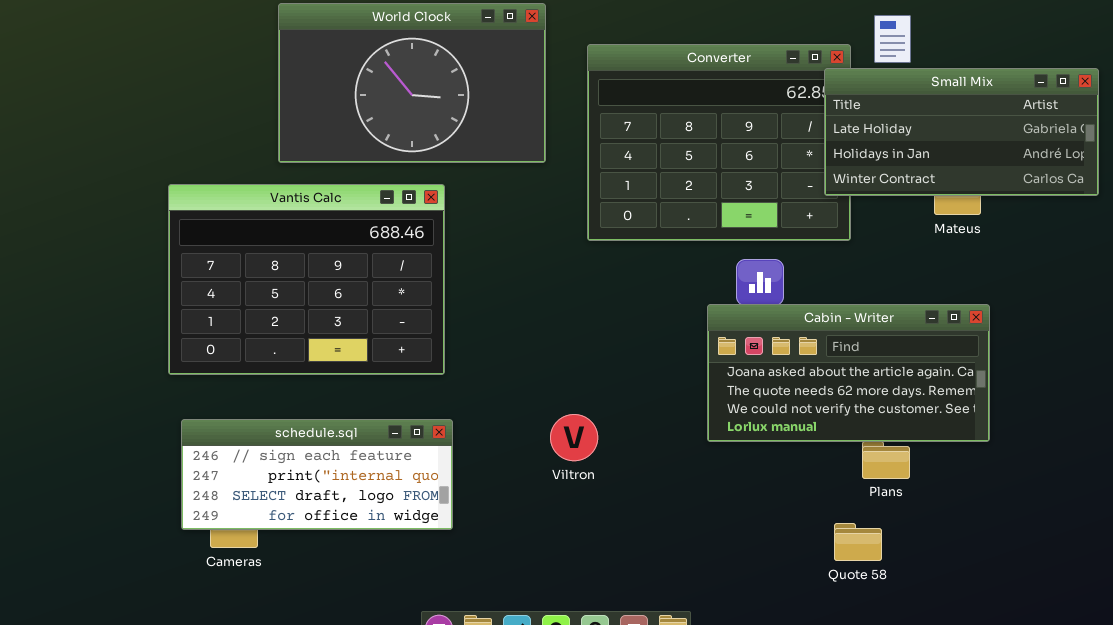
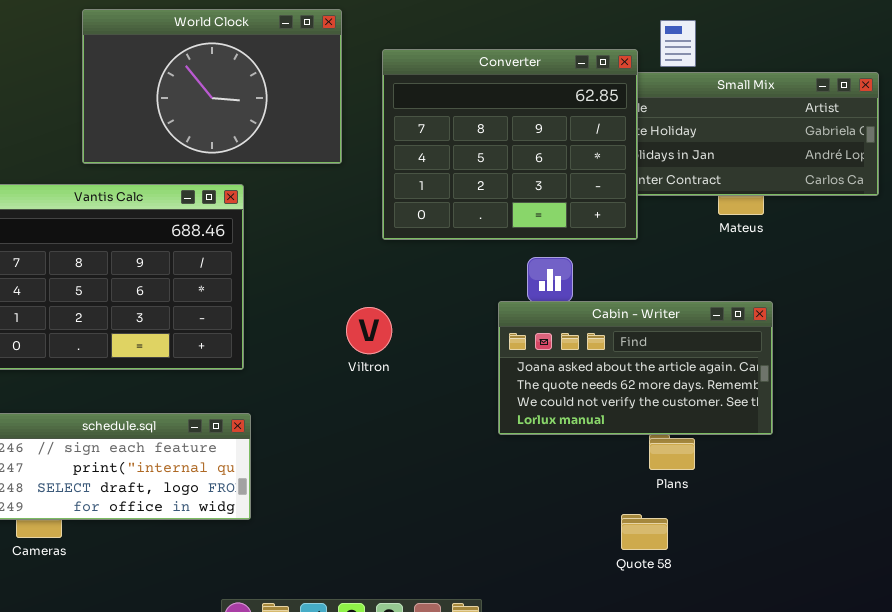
Converter: [587,44,851,241] -> [382,49,638,240], raised
Viltron: [550,414,598,461] -> [346,307,392,354], moved

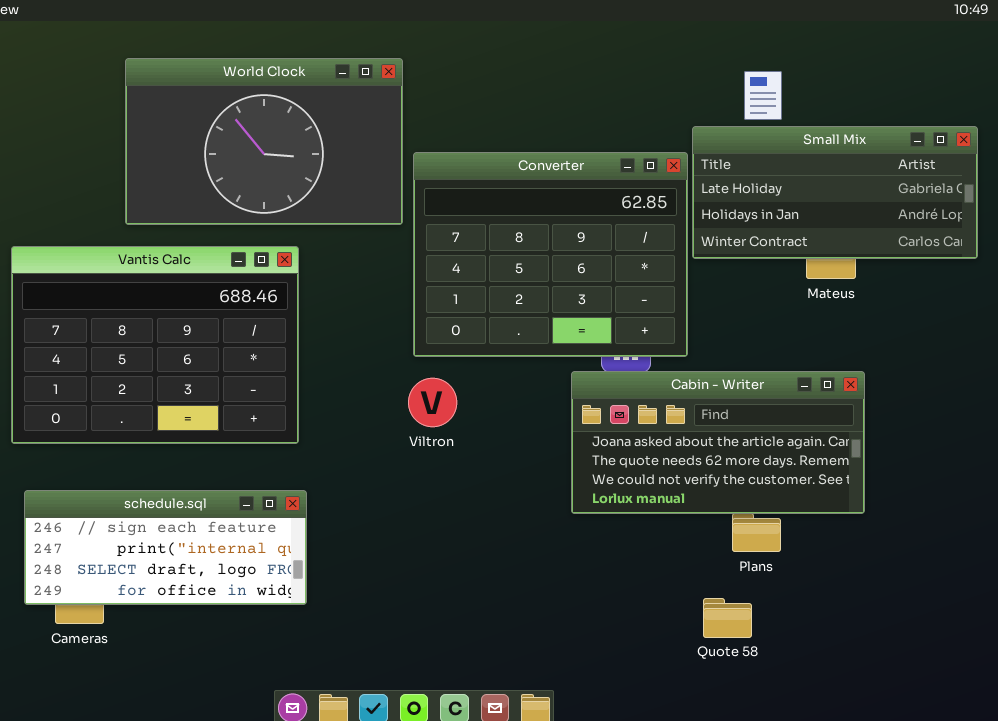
Converter: [382,49,638,240] -> [413,152,688,357], moved

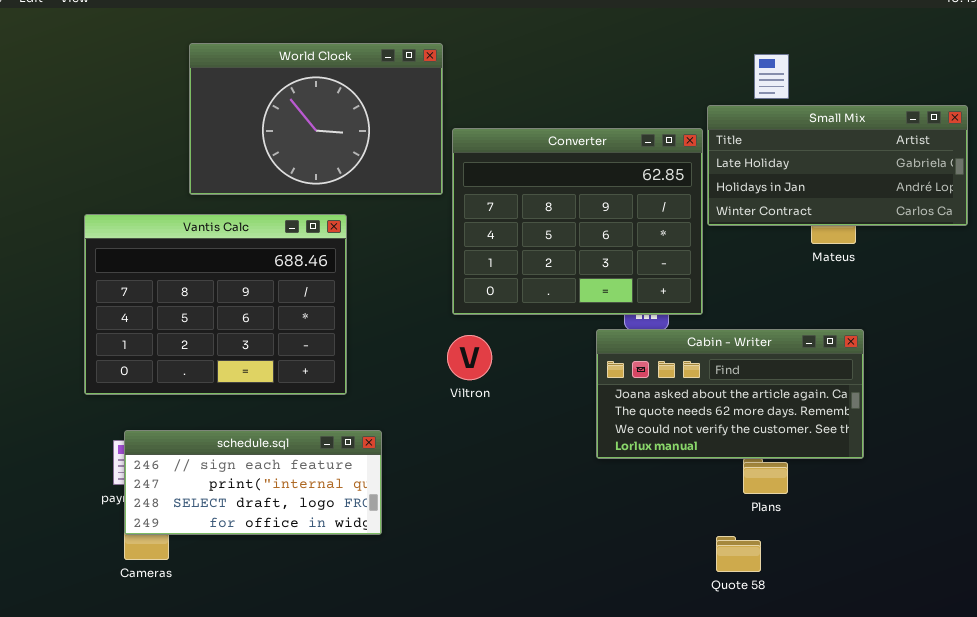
schedule.sql: [24,490,307,605] -> [124,430,382,535], moved

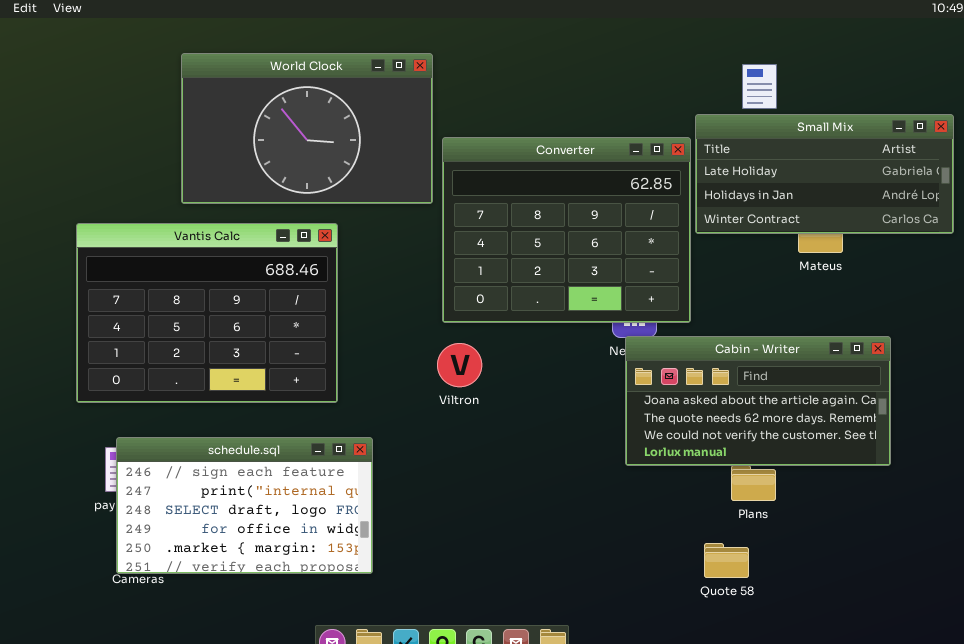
Cabin - Writer: [596,329,864,459] -> [625,336,891,466], moved
schedule.sql: [124,430,382,535] -> [116,437,373,574], resized

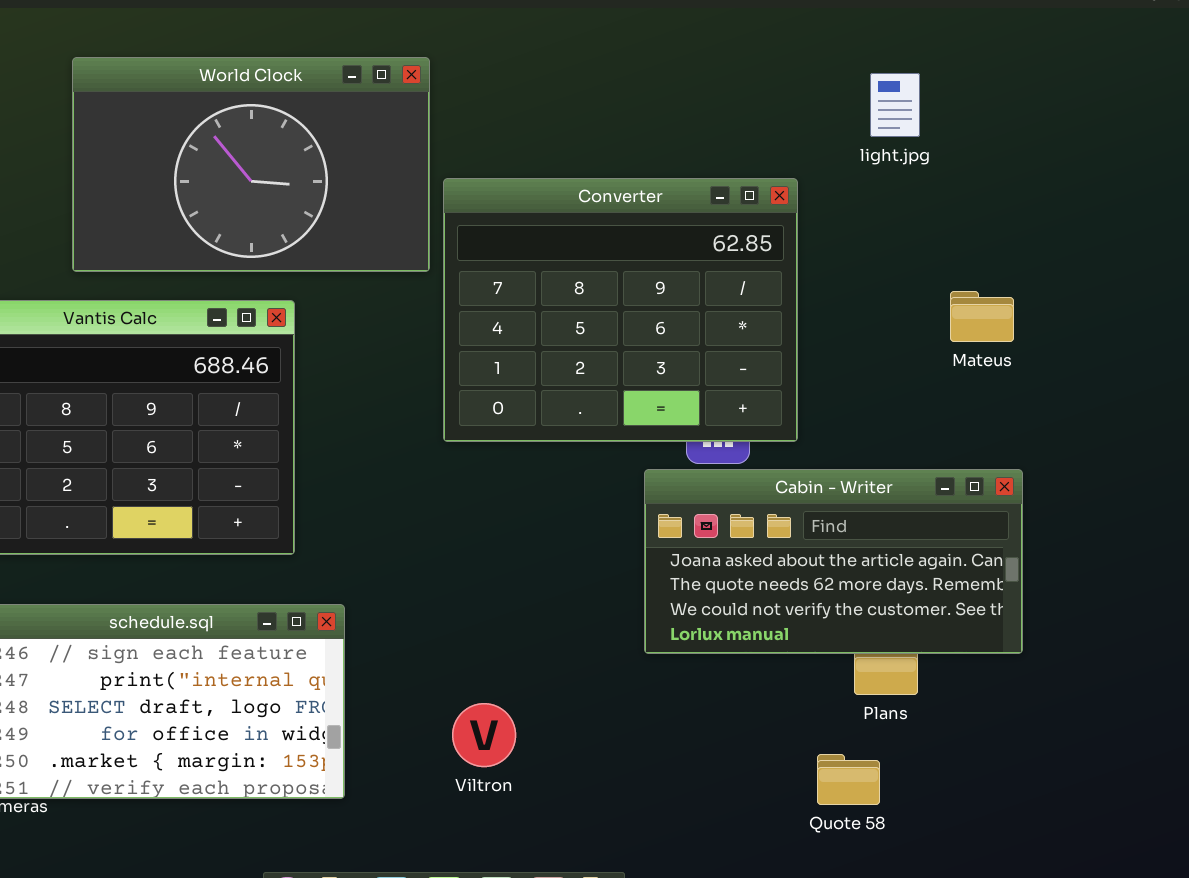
Small Mix: [695,114,954,234] -> none, closed
Cabin - Writer: [625,336,891,466] -> [644,469,1023,654], moved
Viltron: [437,343,482,387] -> [452,703,516,767], moved

